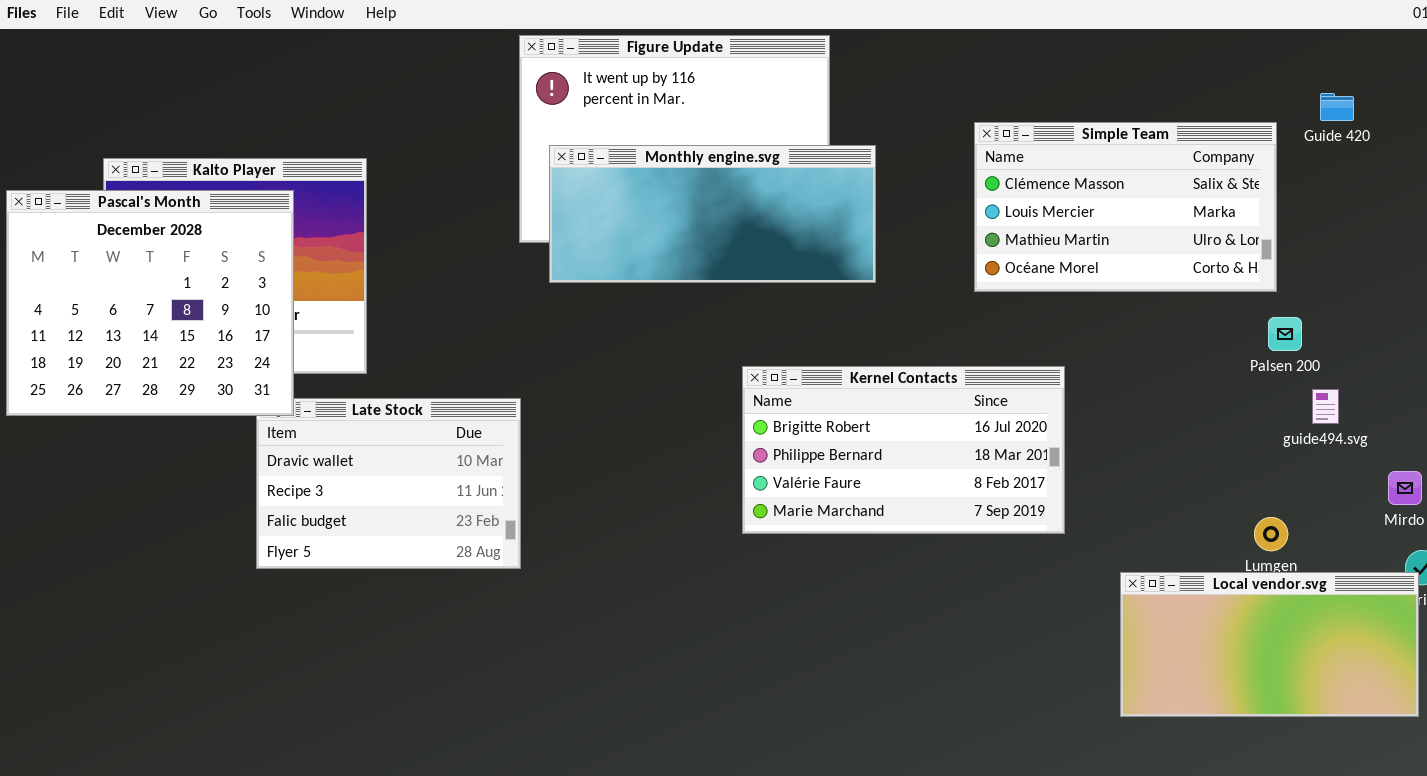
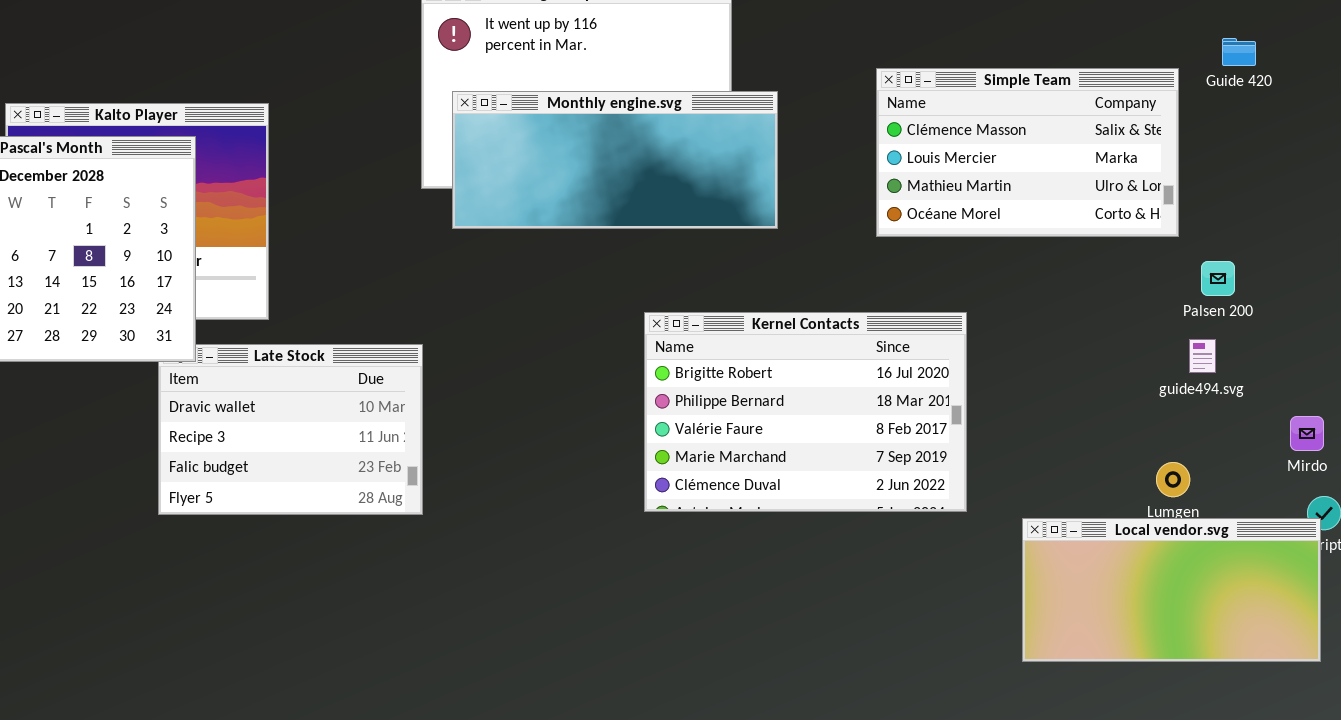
Palsen 200: [1268,317,1302,351] -> [1201,261,1235,296], moved
Kernel Contacts: [742,366,1065,534] -> [644,312,967,512], resized
guide494.svg: [1312,389,1339,424] -> [1189,339,1216,373], moved

